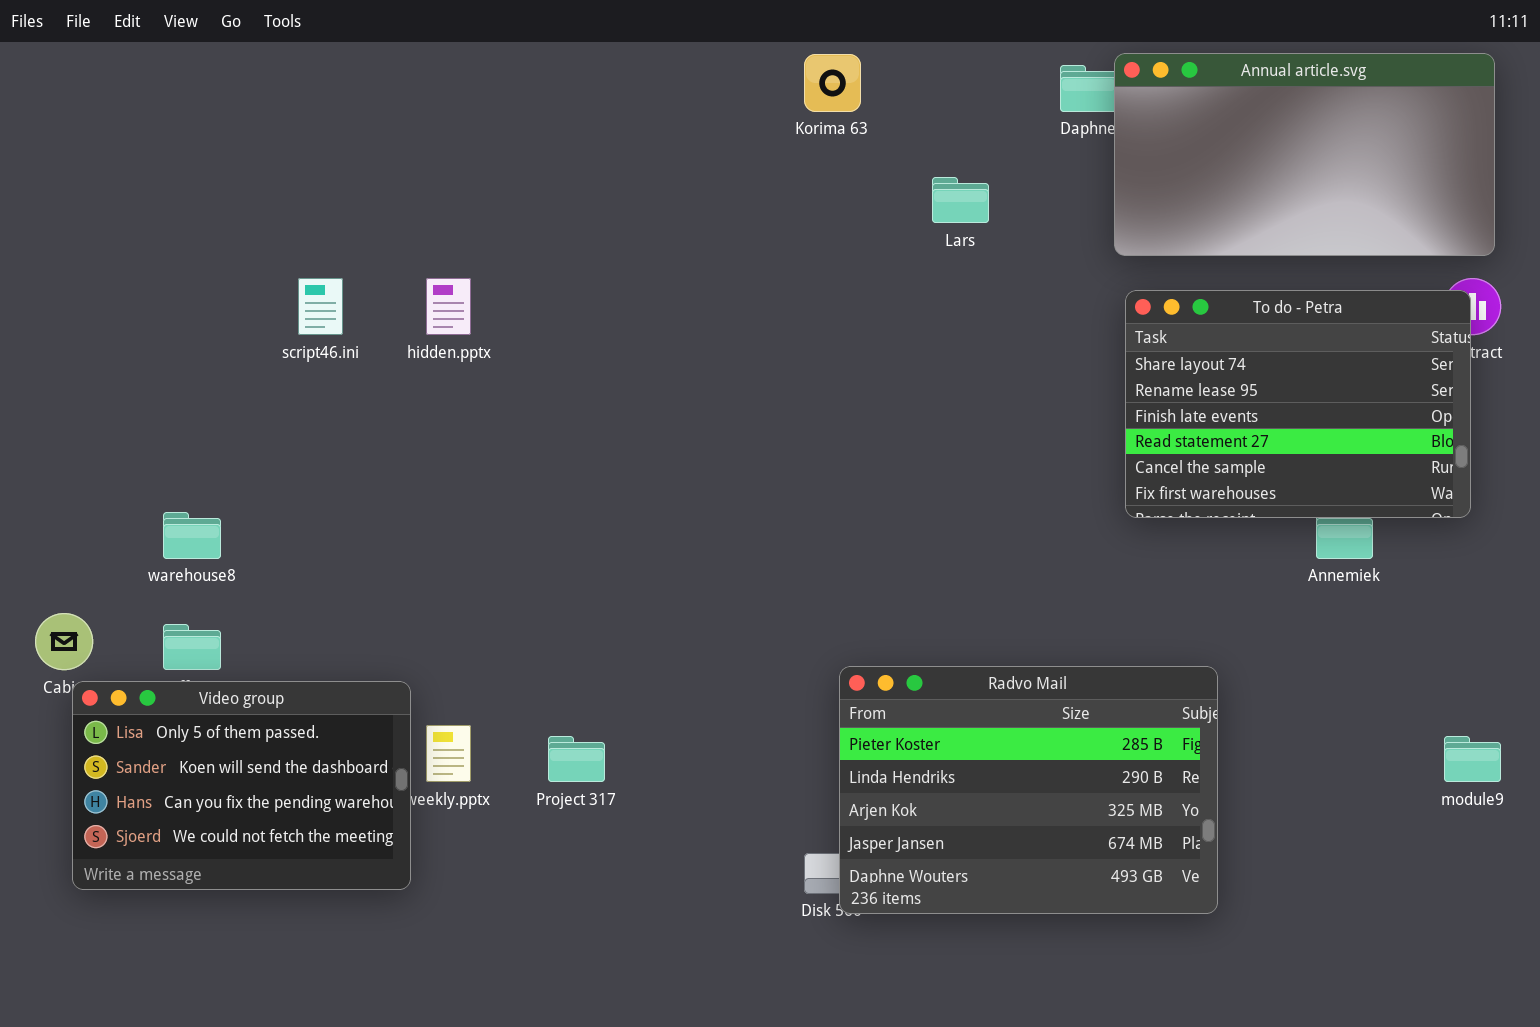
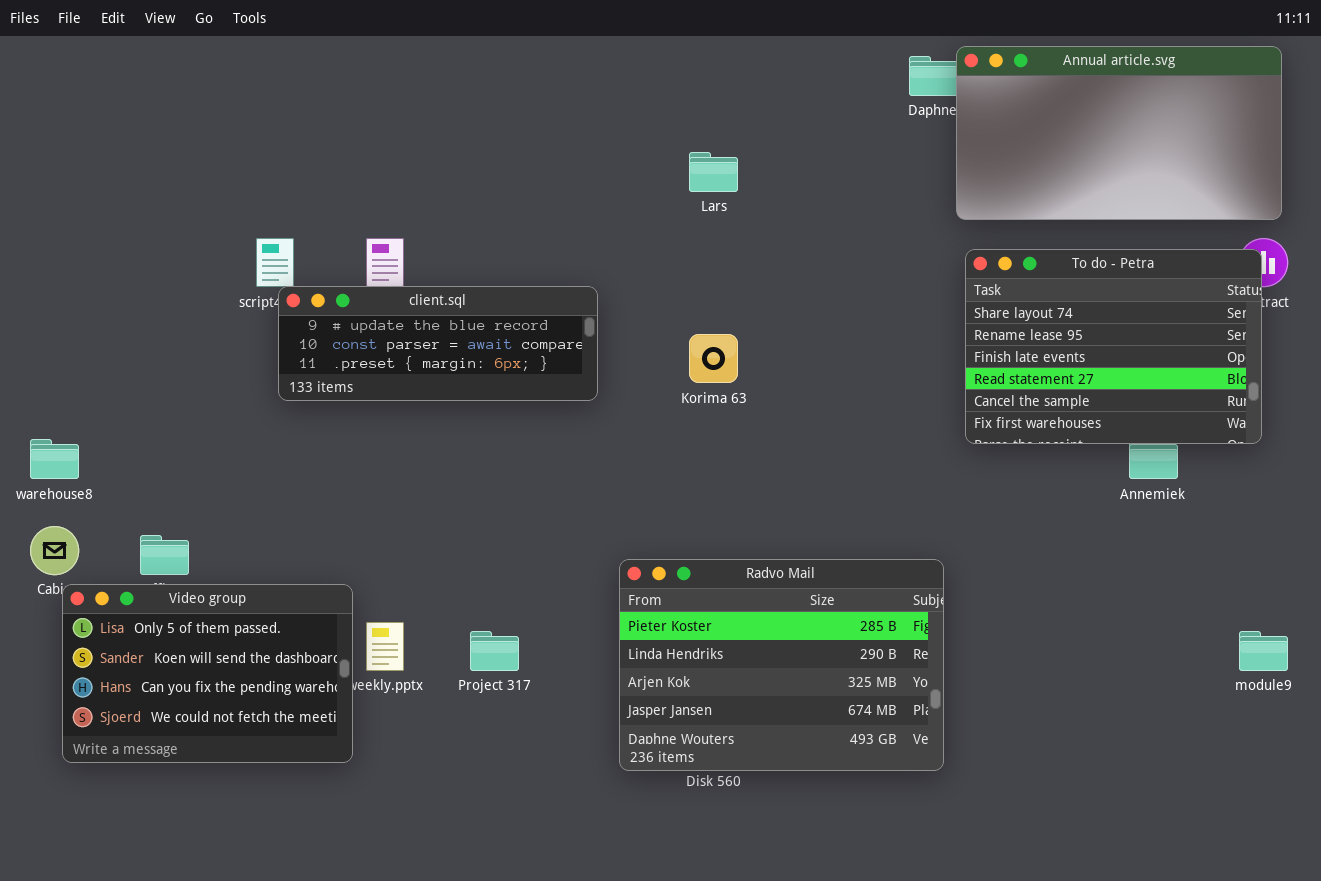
Korima 63: [804,54,861,112] -> [689,334,738,383], moved
Lars: [932,177,989,223] -> [689,152,738,192], moved
client.sql: none -> [278,286,598,401], opened
warehouse8: [163,512,221,559] -> [30,439,79,479], moved
Radvo Mail: [839,666,1218,914] -> [619,559,944,771], moved

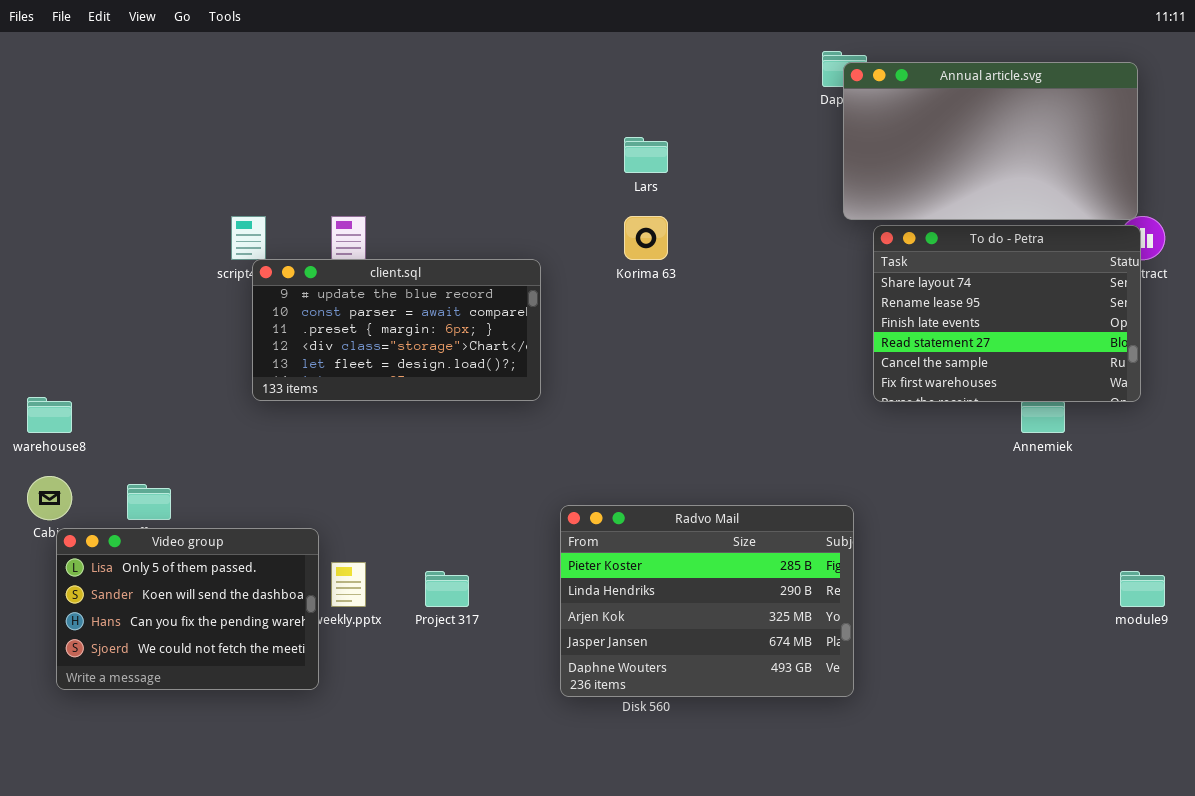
Annual article.svg: [956,46,1282,220] -> [843,62,1138,220], moved
client.sql: [278,286,598,401] -> [252,259,541,401], resized
Korima 63: [689,334,738,383] -> [624,216,668,260], moved

